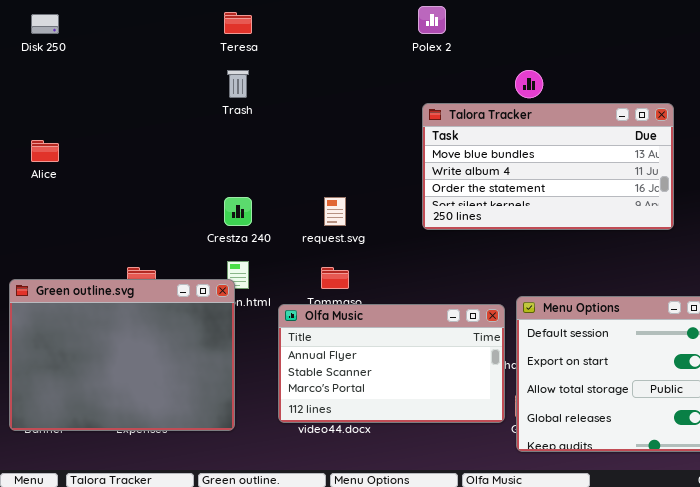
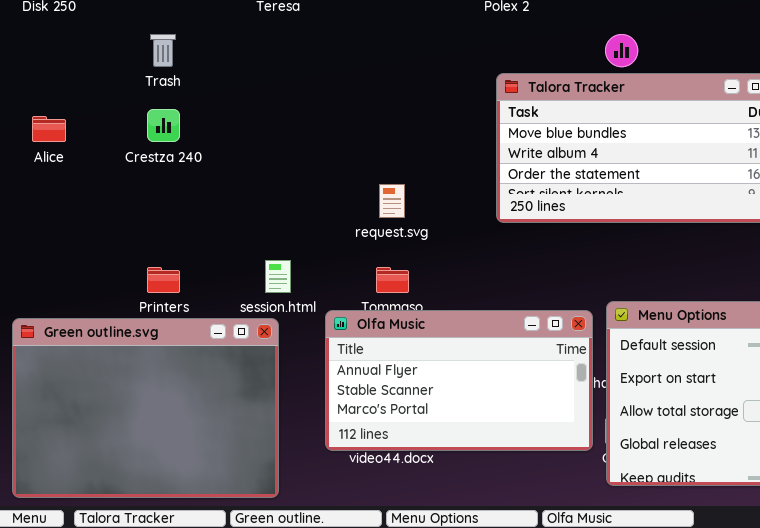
Trash: [227,70,249,98] -> [150,34,176,67], moved
Crestza 240: [224,197,252,226] -> [147,109,180,142], moved
Green outline.svg: [9,279,235,431] -> [12,318,279,498], moved

